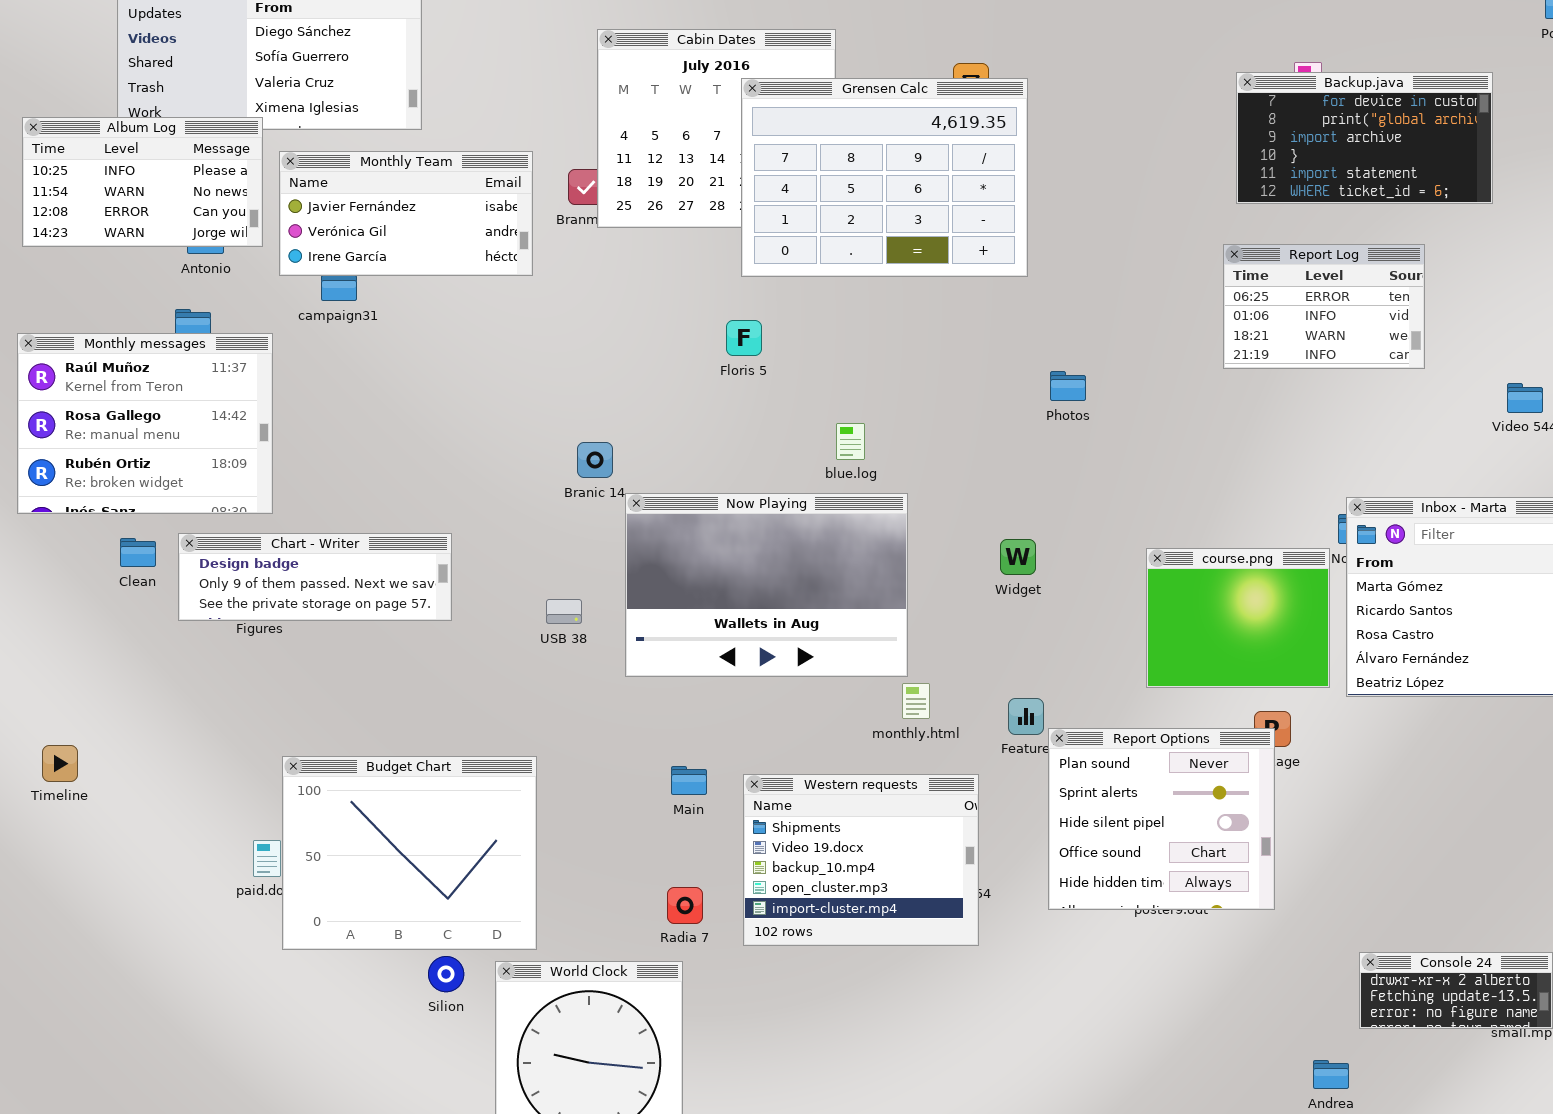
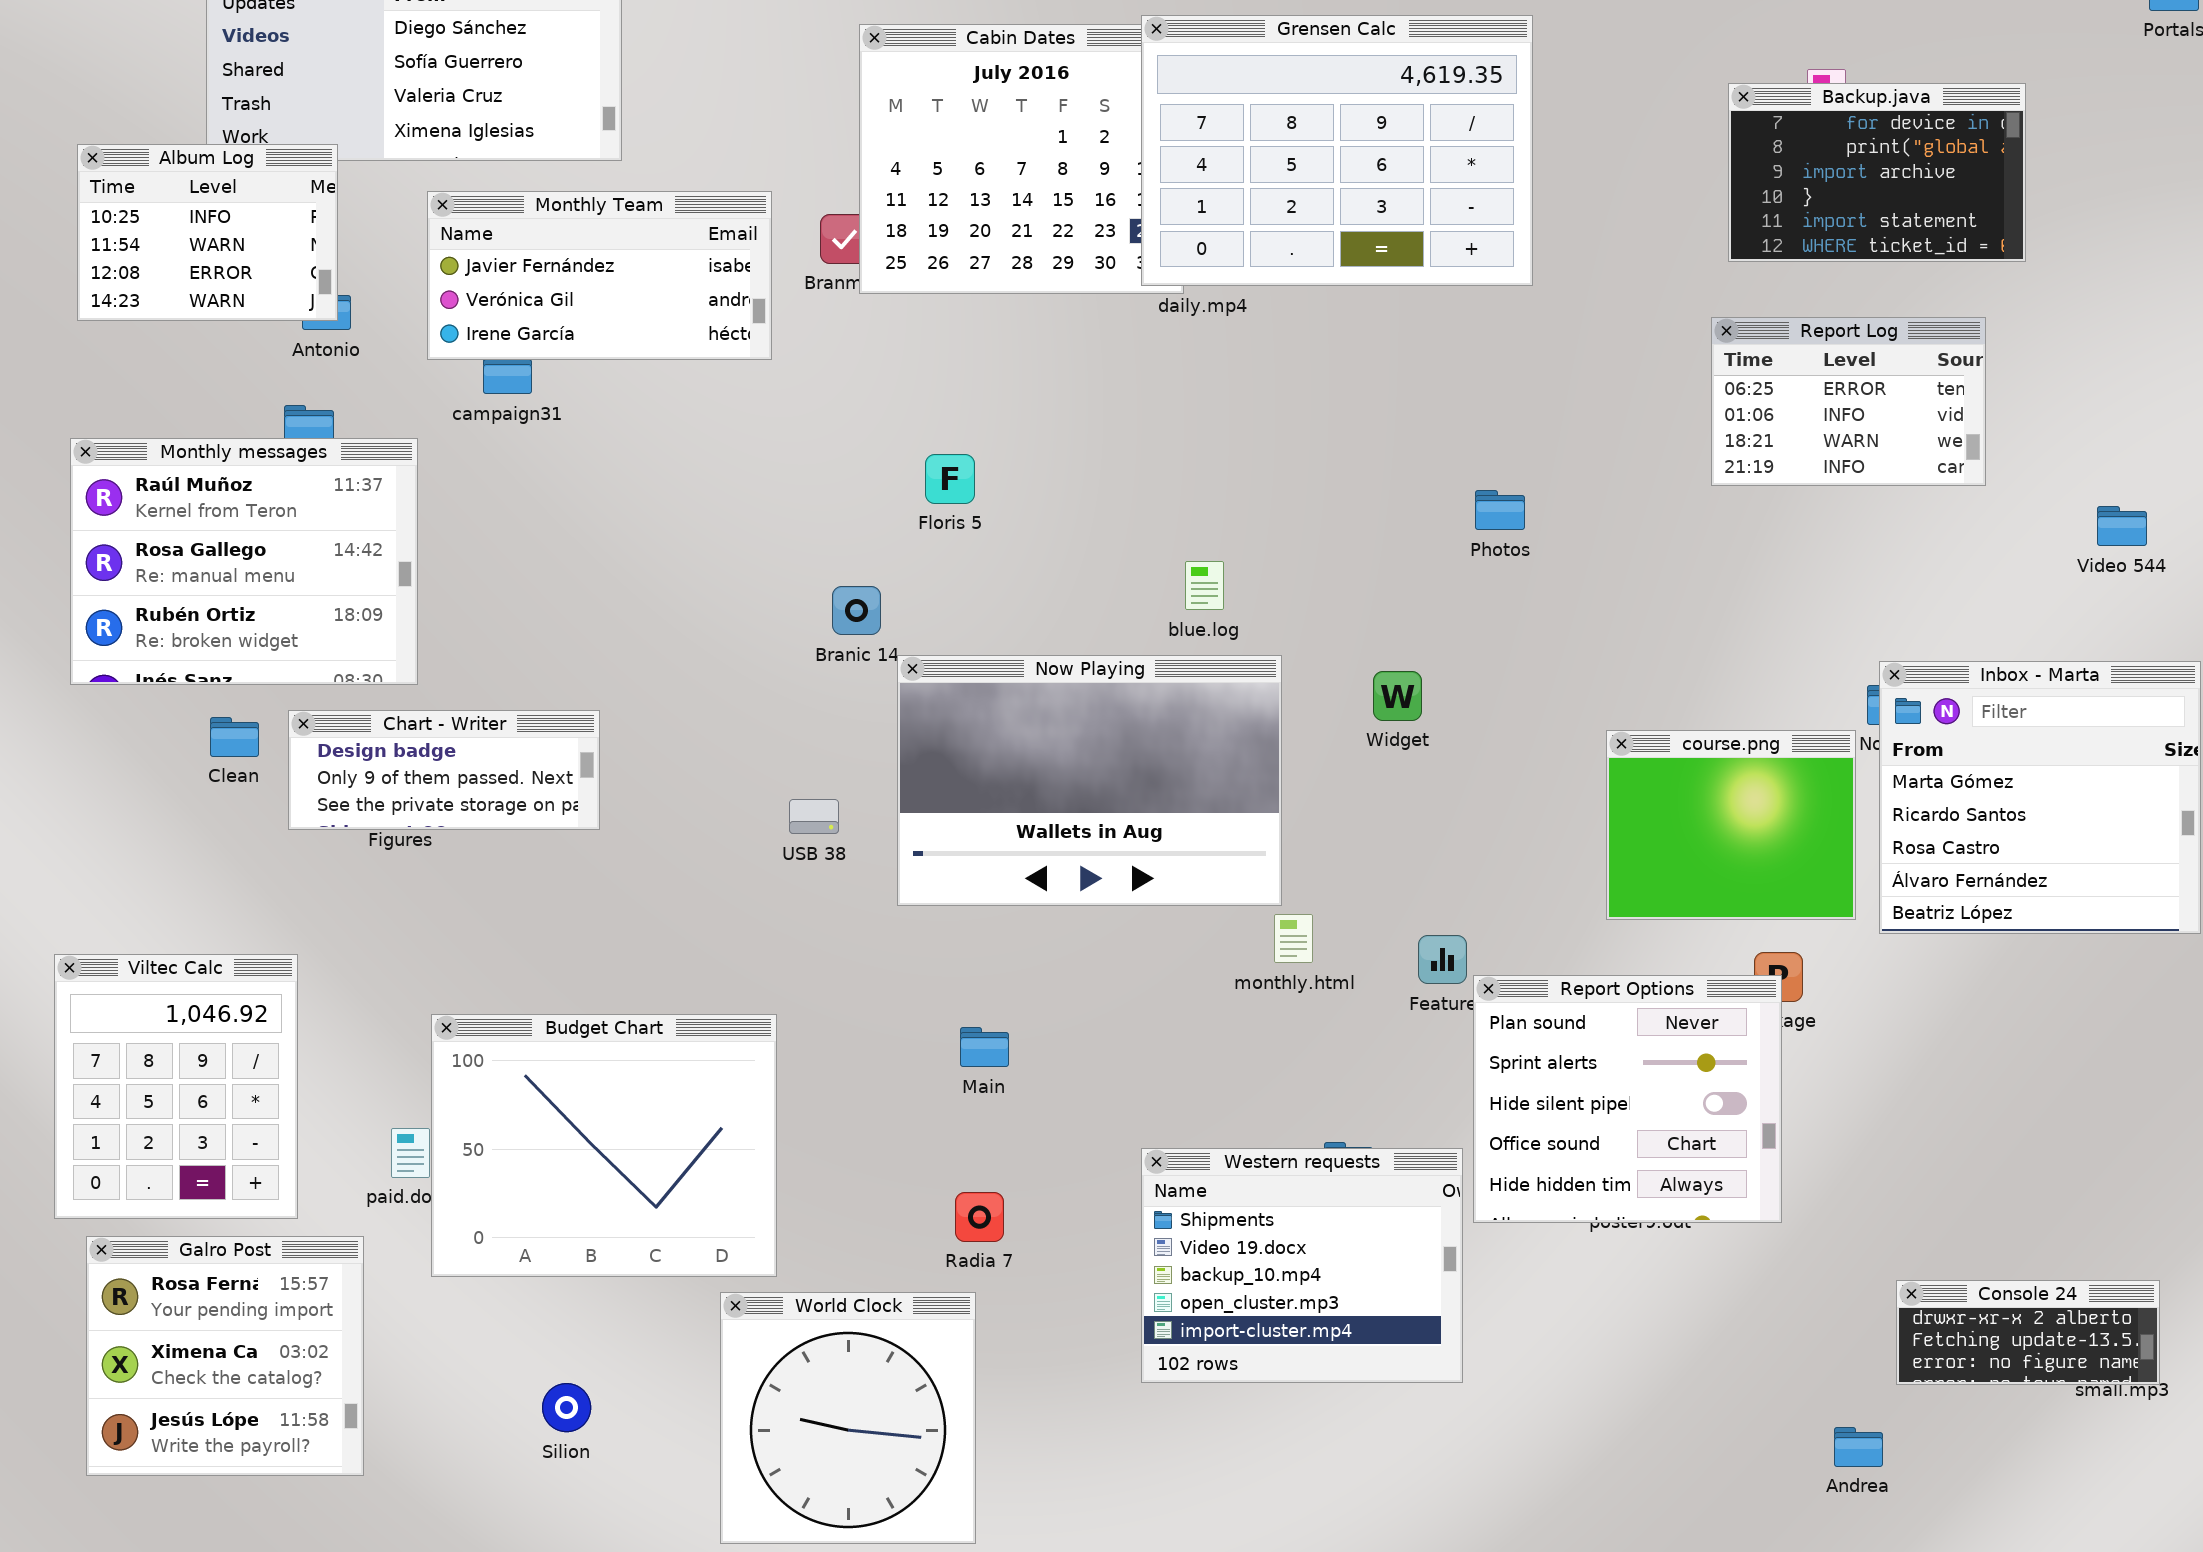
Backup.java: [1236,72,1493,204] -> [1728,83,2026,262], resized
Grensen Calc: [741,78,1028,277] -> [1141,15,1533,286], moved
Album Log: [22,117,263,247] -> [77,144,338,321], resized
Floris 5: [726,320,762,356] -> [925,454,975,504], moved
Chart - Writer: [178,533,452,621] -> [288,710,600,830], resized
Widget: [1000,539,1036,575] -> [1373,671,1422,721], moved
Viltec Calc: none -> [54,954,298,1219], opened
Western requests: [743,774,979,946] -> [1141,1148,1463,1383], moved
Galro Post: none -> [86,1236,364,1476], opened
Silion: [428,956,464,992] -> [542,1383,591,1432], moved

